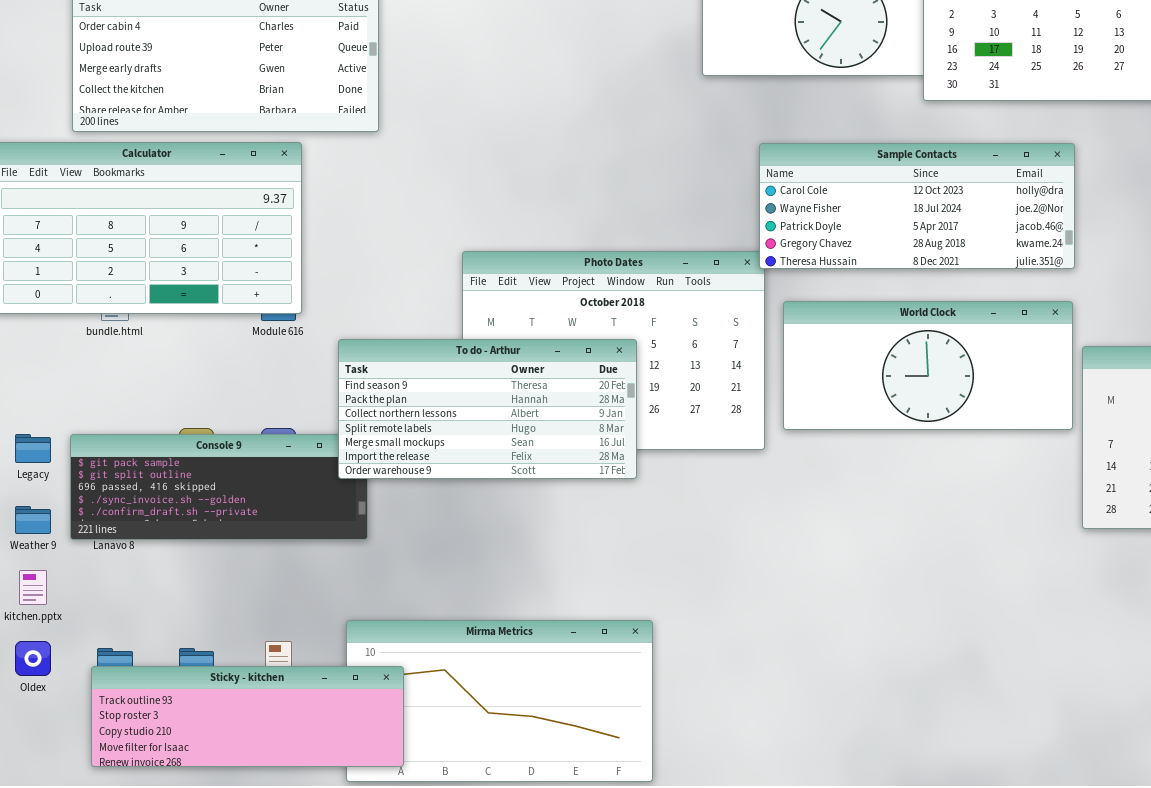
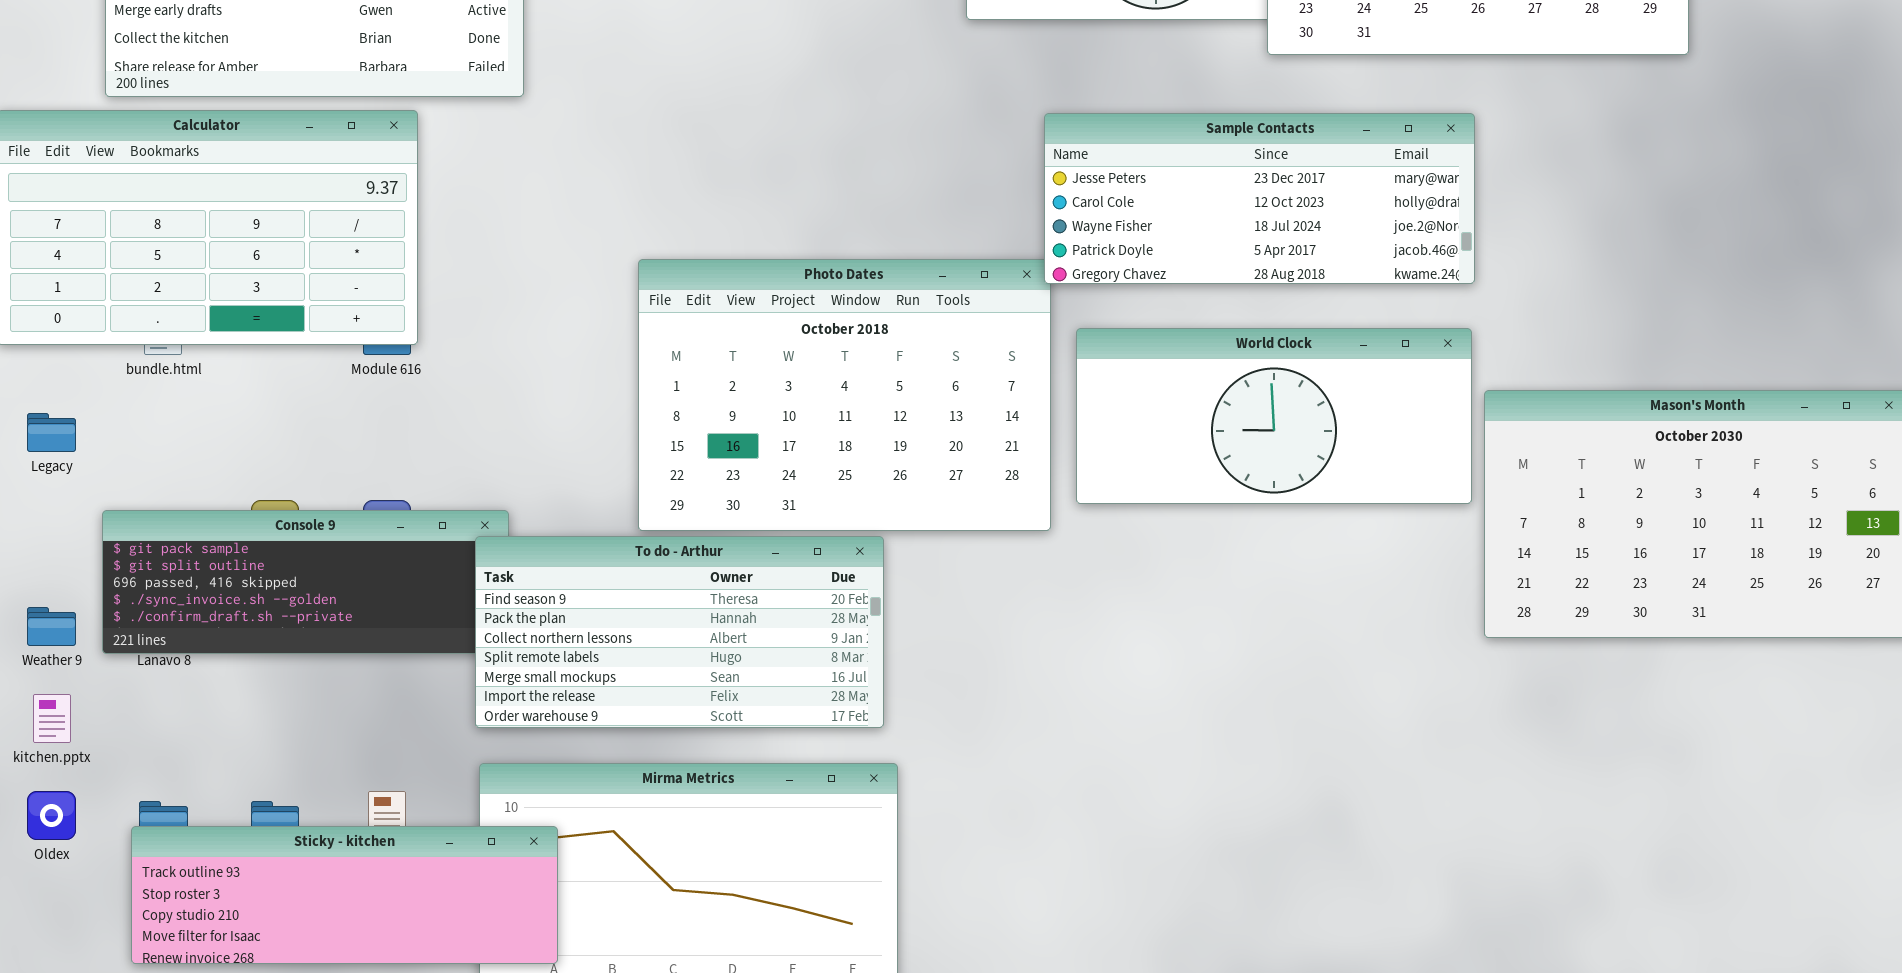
Sample Contacts: [759,143,1075,269] -> [1044,113,1475,284], scrolled up 1 row
To do - Arthur: [338,339,637,479] -> [475,536,884,728], moved
Legacy: [15,434,51,463] -> [27,413,76,452], moved

